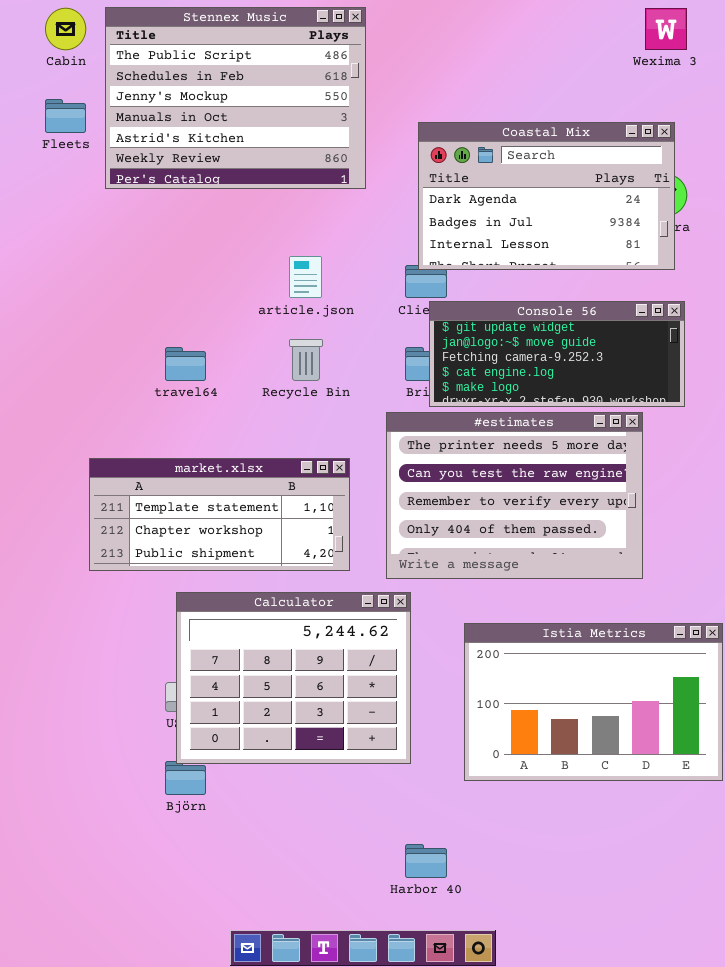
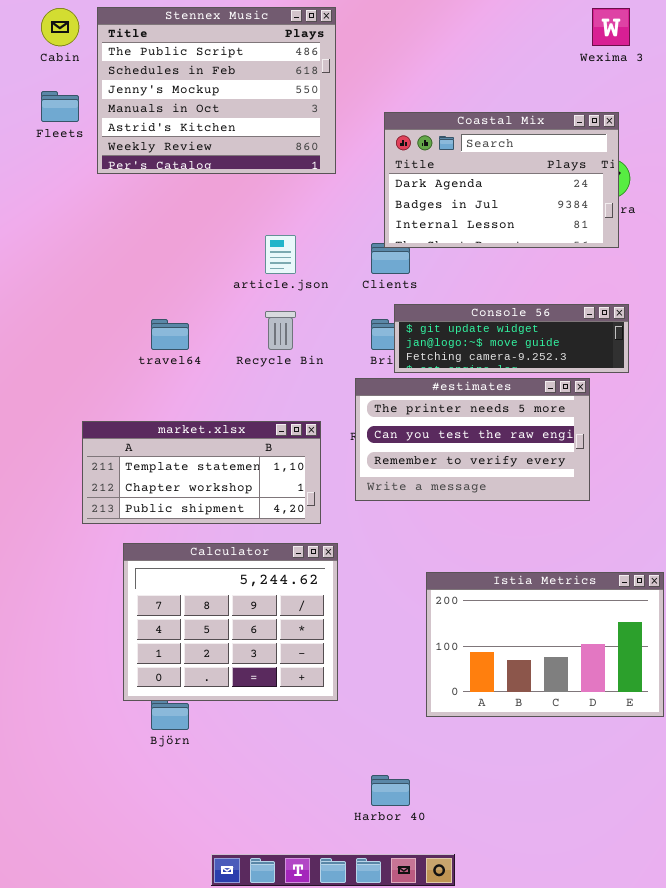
Console 56: [429,301,685,407] -> [394,304,629,373], resized
#estimates: [386,412,643,579] -> [355,378,590,501], resized
Calculator: [176,592,411,764] -> [123,543,338,701], moved

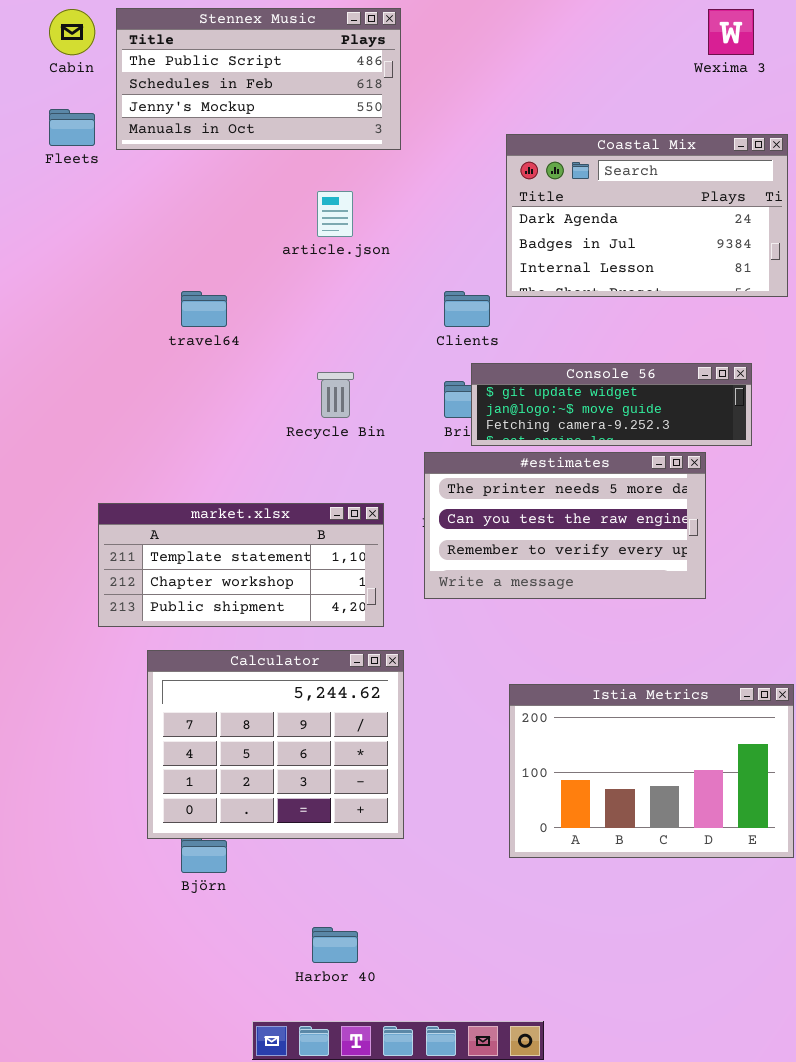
Stennex Music: [97,7,336,174] -> [116,8,401,150], resized
Coastal Mix: [384,112,619,248] -> [506,134,788,297], moved
article.json: [265,235,296,274] -> [317,191,353,237], moved
travel64: [151,319,189,350] -> [181,291,227,327], moved
Harbor 40: [371,775,410,806] -> [312,927,358,963], moved

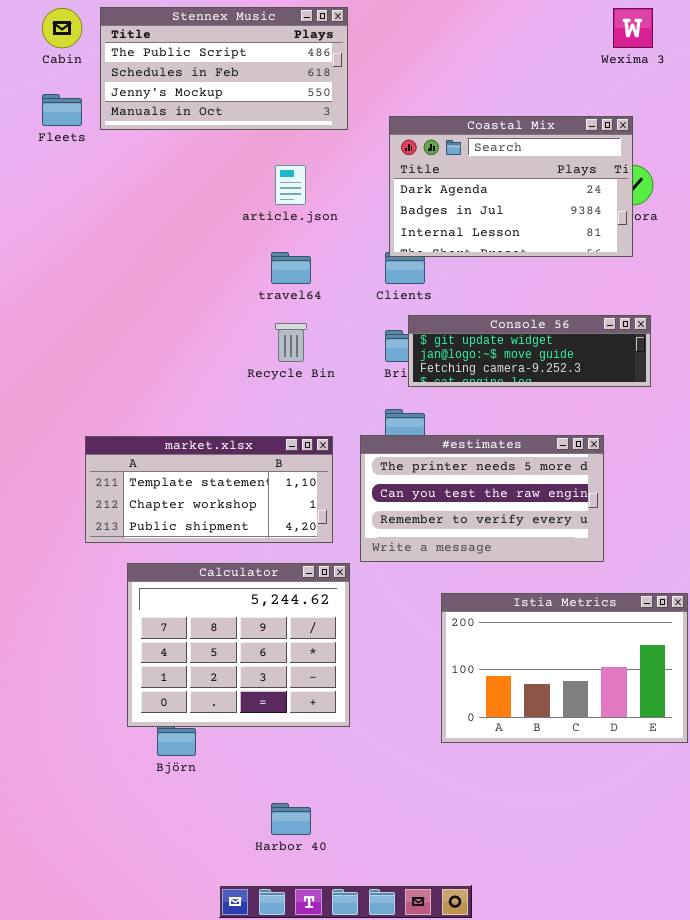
Coastal Mix: [506,134,788,297] -> [389,116,633,257], moved
travel64: [181,291,227,327] -> [271,252,311,284], moved
#estimates: [424,452,706,599] -> [360,435,604,562], moved

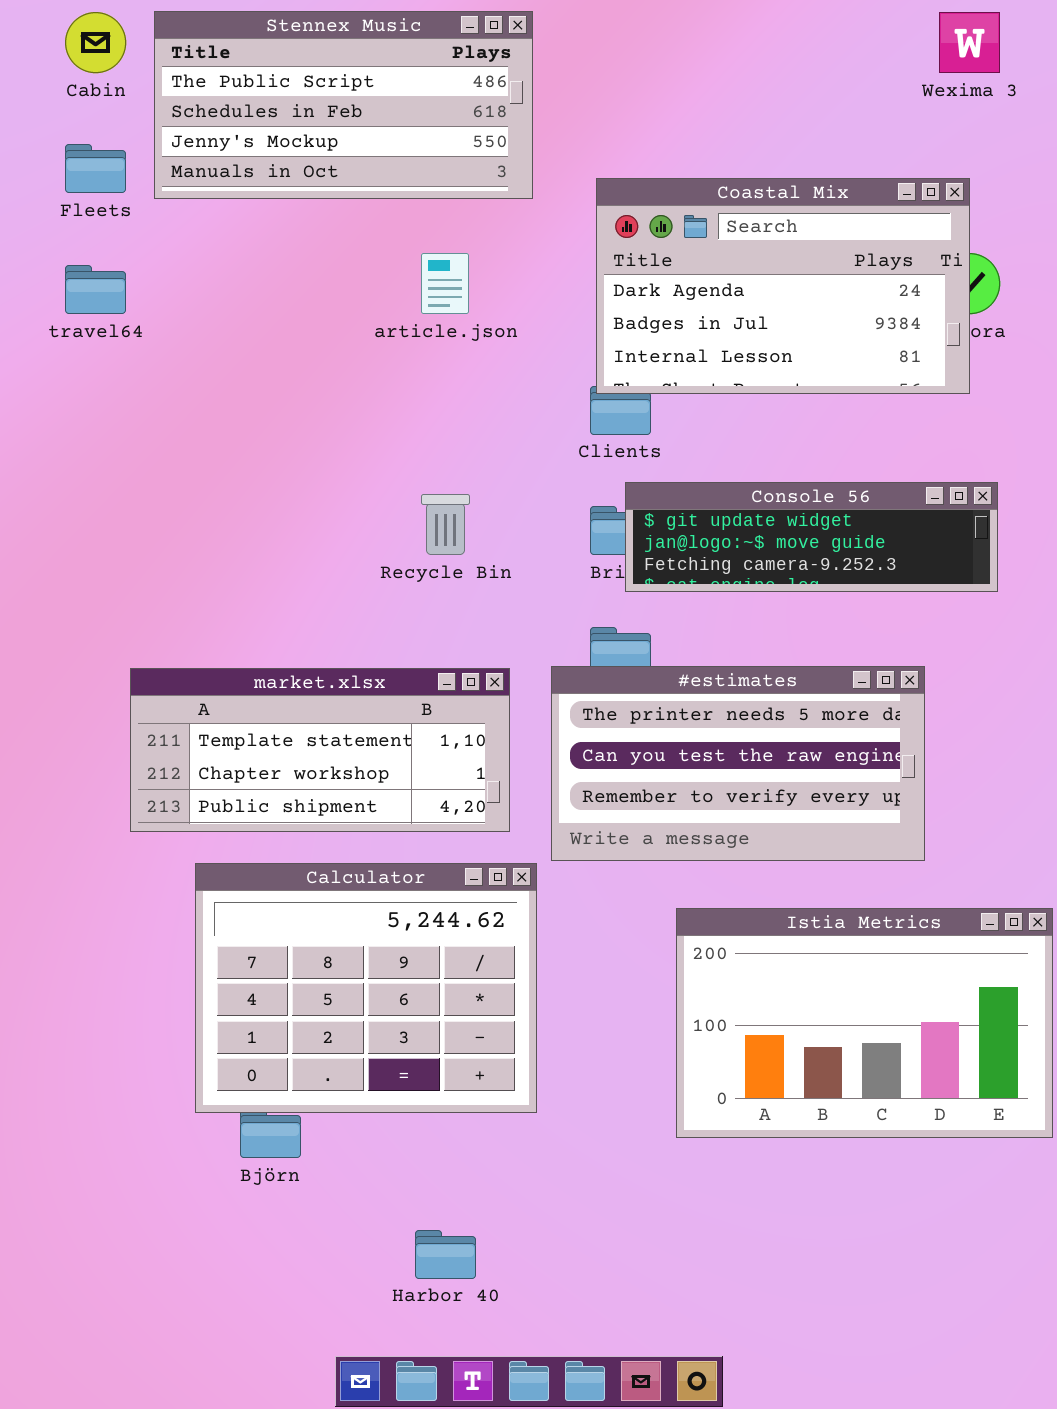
travel64: [271,252,311,284] -> [65,265,126,314], moved

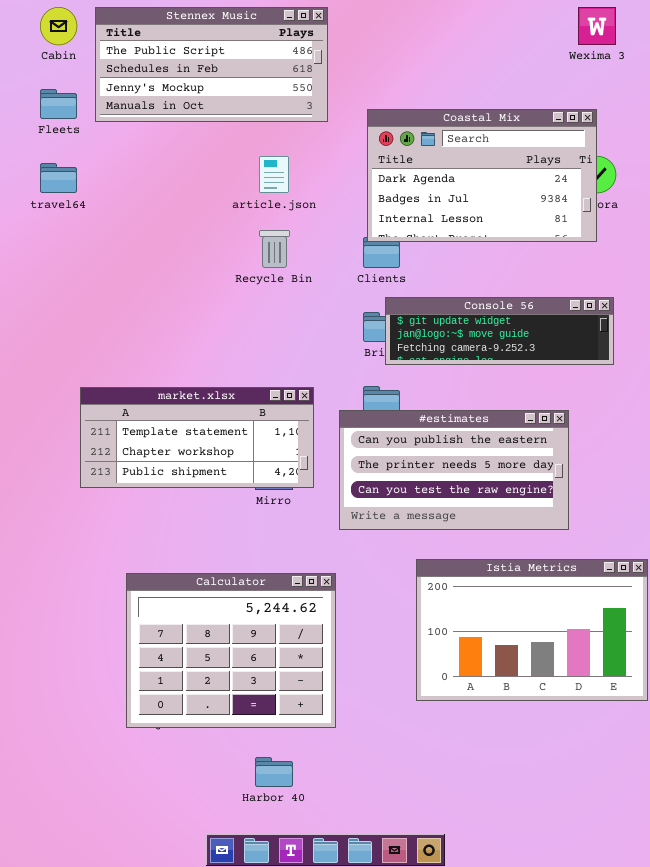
Recycle Bin: [421,494,470,555] -> [259,230,290,268], moved
#estimates: [551,666,925,861] -> [339,410,569,530], scrolled up 1 row
market.xlsx: [130,668,510,832] -> [80,387,314,488], moved
Calculator: [195,863,537,1113] -> [126,573,336,728], moved

